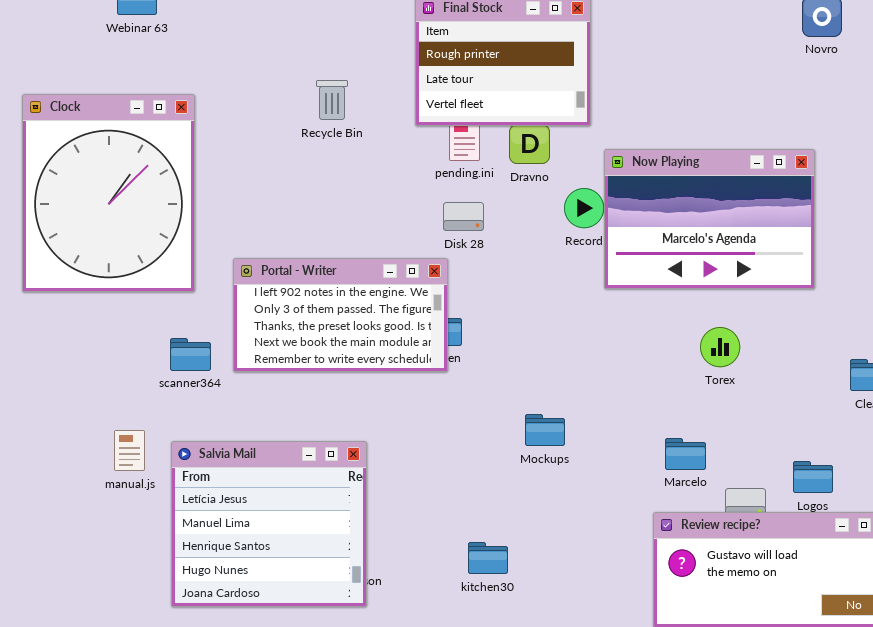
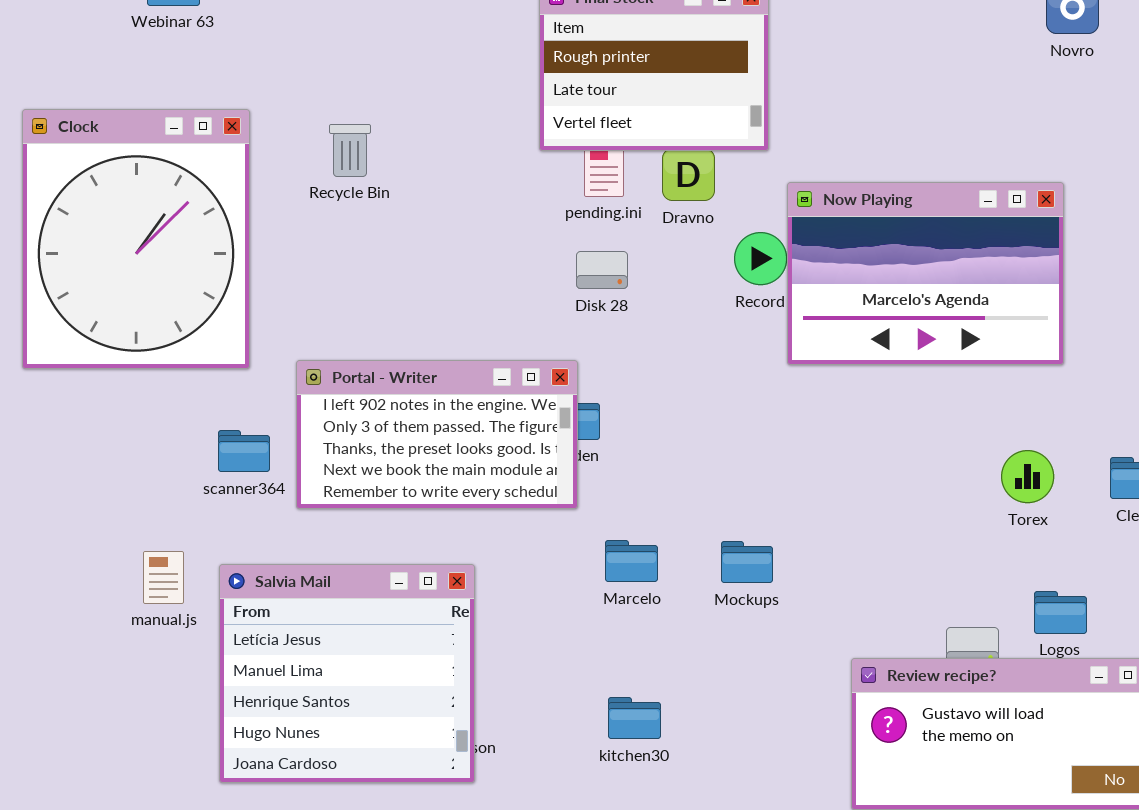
Recycle Bin: [316,80,348,120] -> [329,124,371,177], moved
Portal - Writer: [233,258,448,372] -> [296,360,578,509], moved
Torex: [700,327,740,367] -> [1001,450,1054,503], moved
Mockups: [525,414,565,446] -> [721,541,773,583], moved
Marcelo: [665,438,706,470] -> [605,540,658,582], moved

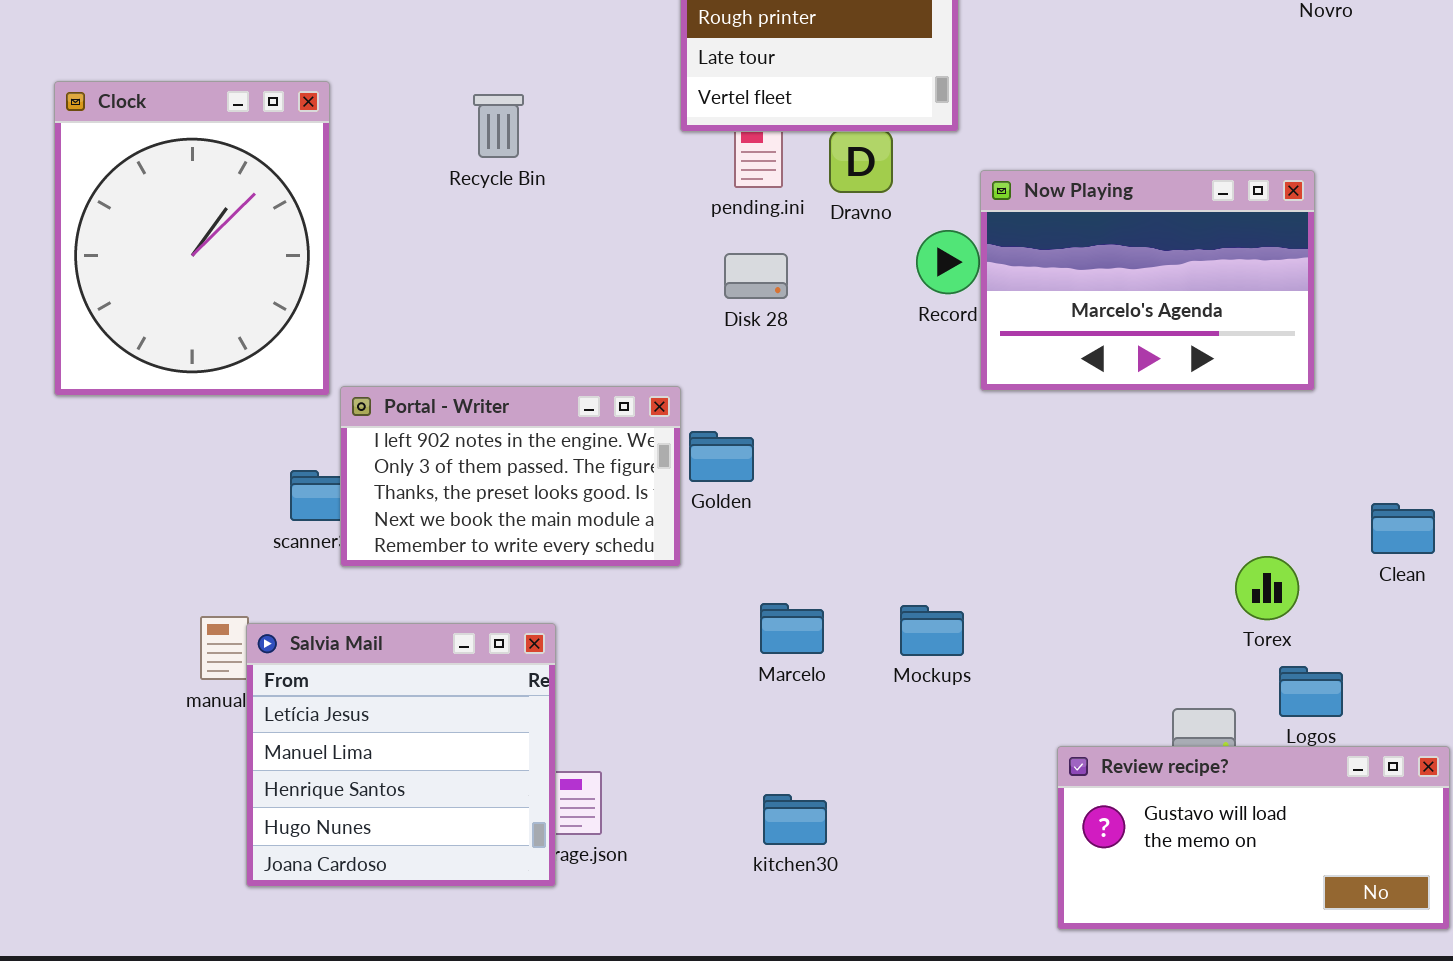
Recycle Bin: [329,124,371,177] -> [473,94,524,158], moved
Portal - Writer: [296,360,578,509] -> [340,386,681,567], moved
Torex: [1001,450,1054,503] -> [1235,556,1299,620], moved
Salvia Mail: [219,564,475,783] -> [246,623,556,887], moved

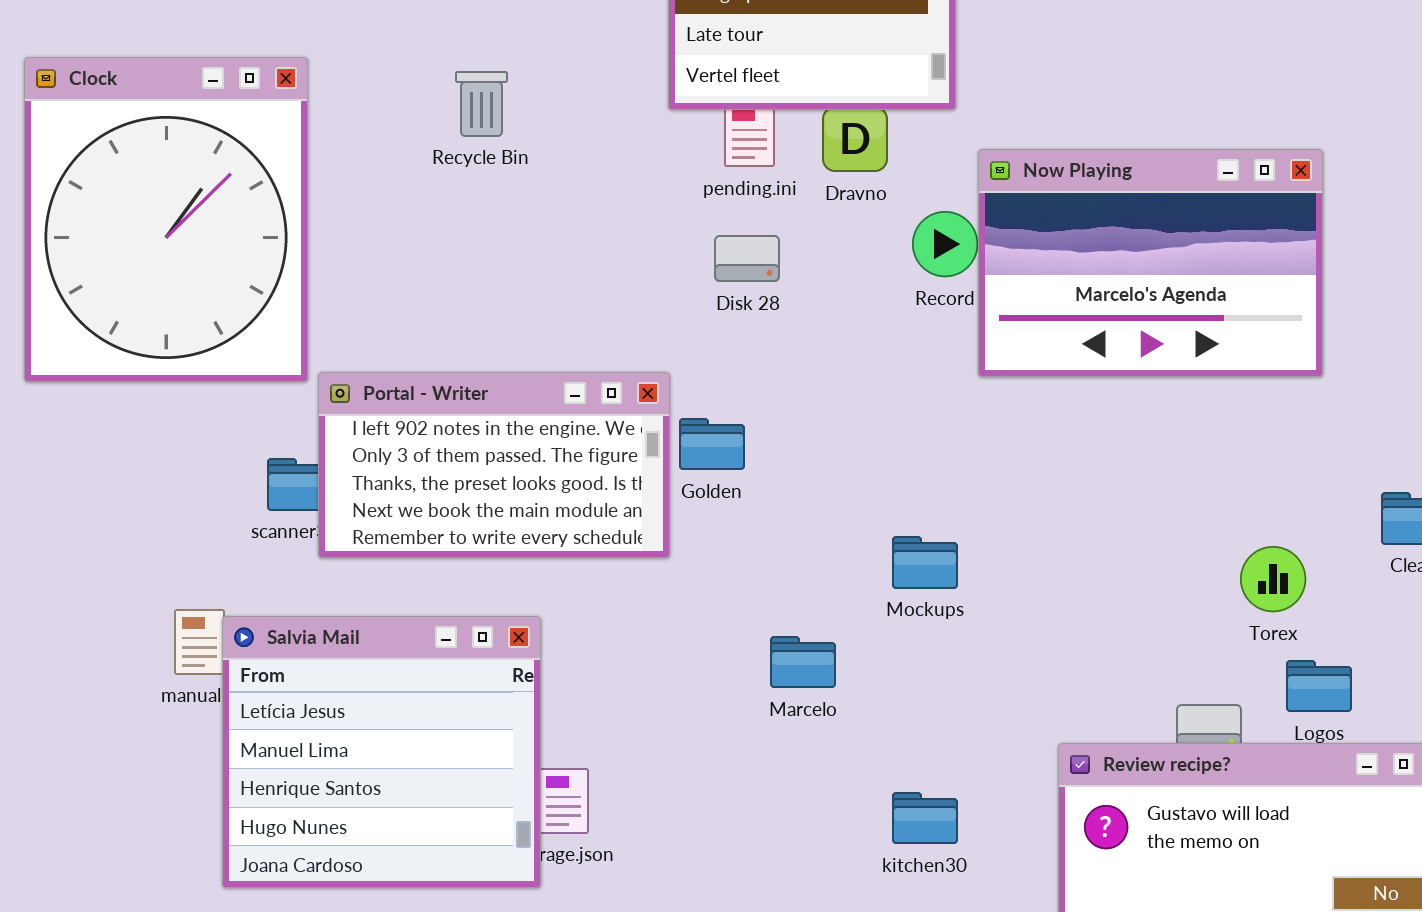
Marcelo: [760,603,824,654] -> [770,636,836,688], moved
Mockups: [900,605,964,656] -> [892,536,958,589], moved
kitchen30: [763,794,827,845] -> [892,792,958,844], moved

